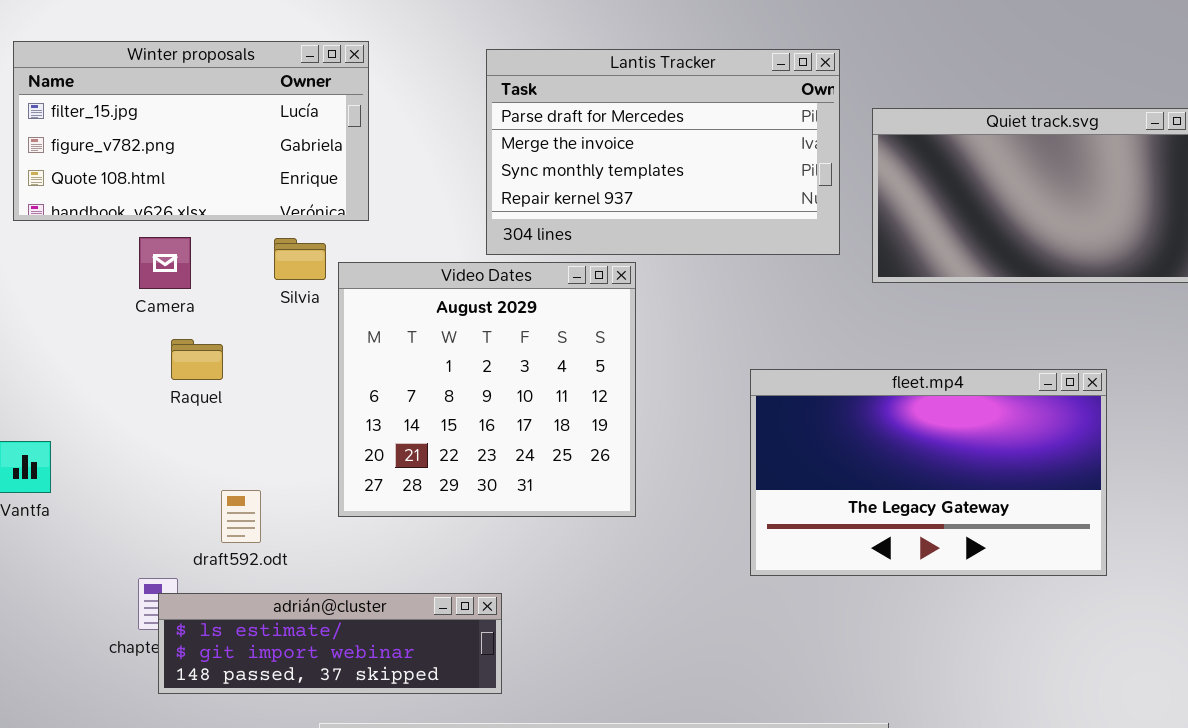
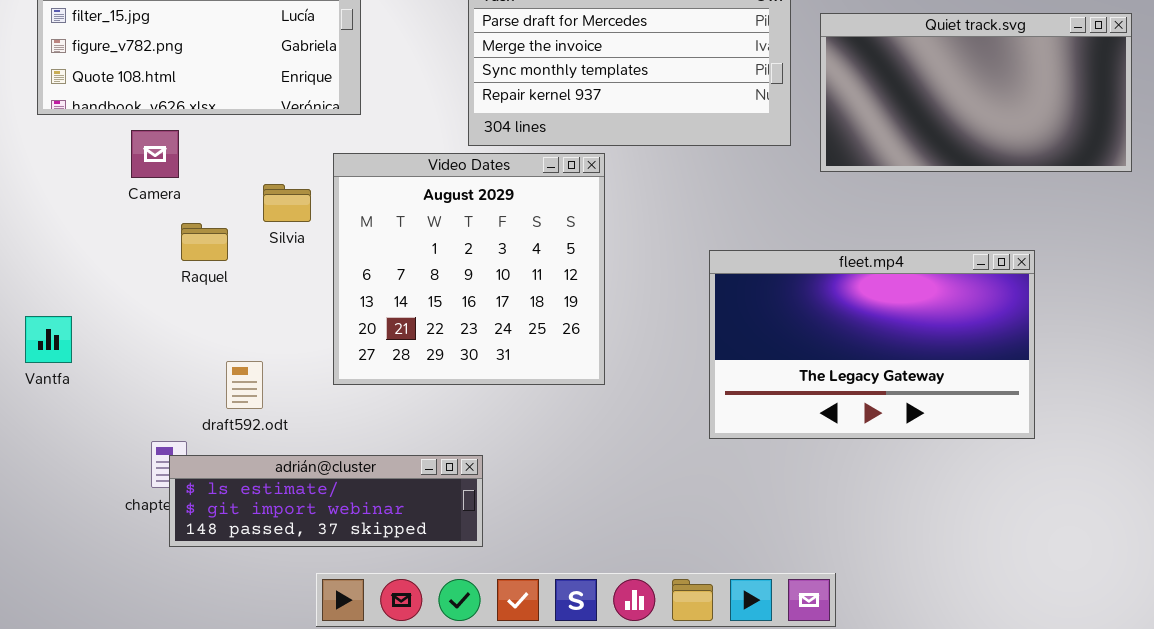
Camera: [139,237,191,289] -> [131,130,179,178], moved
Silvia: [274,238,326,280] -> [263,184,311,222], moved

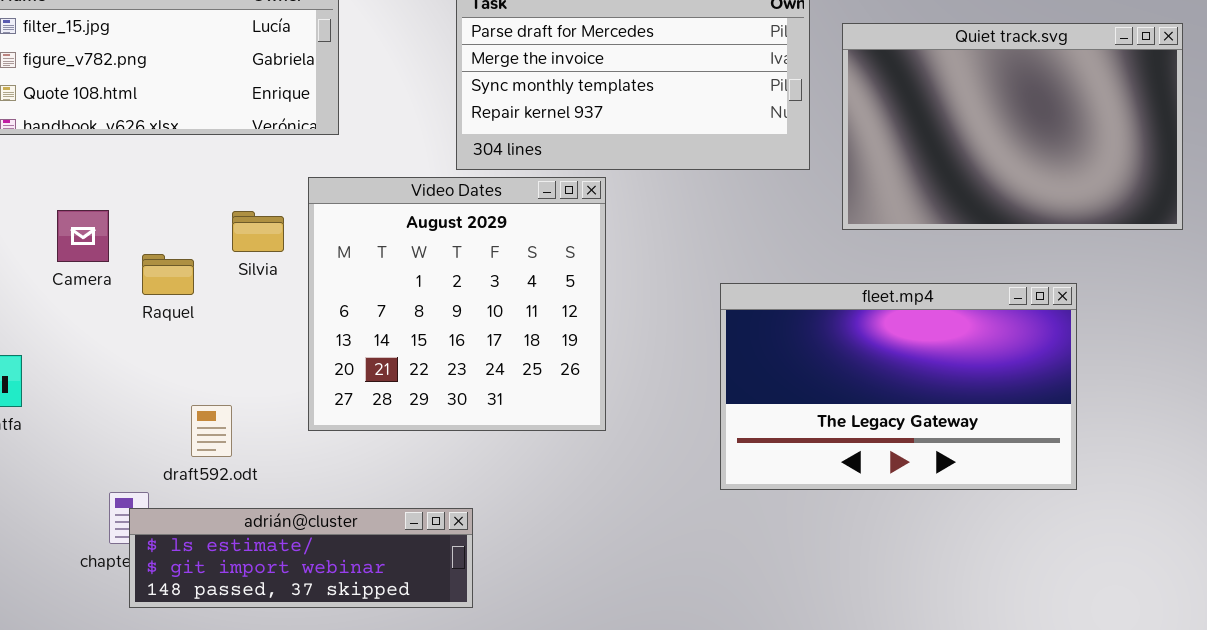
Quiet track.svg: [820,13,1132,172] -> [842,23,1183,230], resized
Camera: [131,130,179,178] -> [57,210,109,262], moved

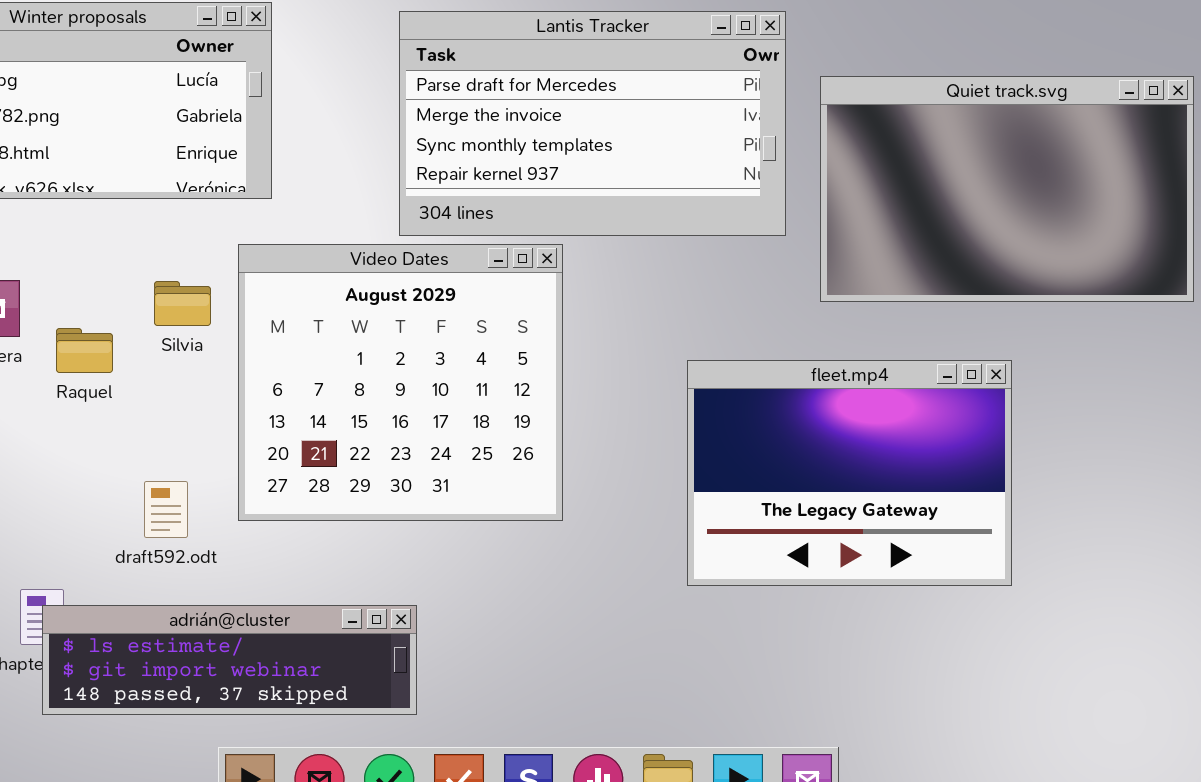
fleet.mp4: [720,283,1077,490] -> [687,360,1012,586], resized
draft592.odt: [191,405,232,457] -> [144,481,188,538], moved

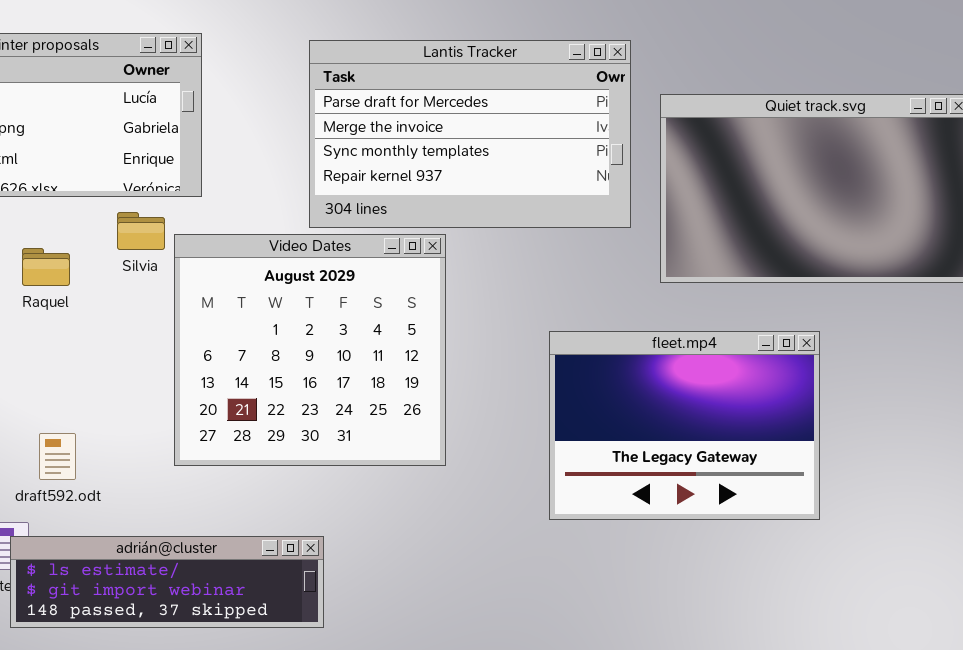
Silvia: [154,281,211,326] -> [117,212,165,250], moved
Raquel: [56,328,113,373] -> [22,248,70,286], moved
draft592.odt: [144,481,188,538] -> [39,433,76,480], moved

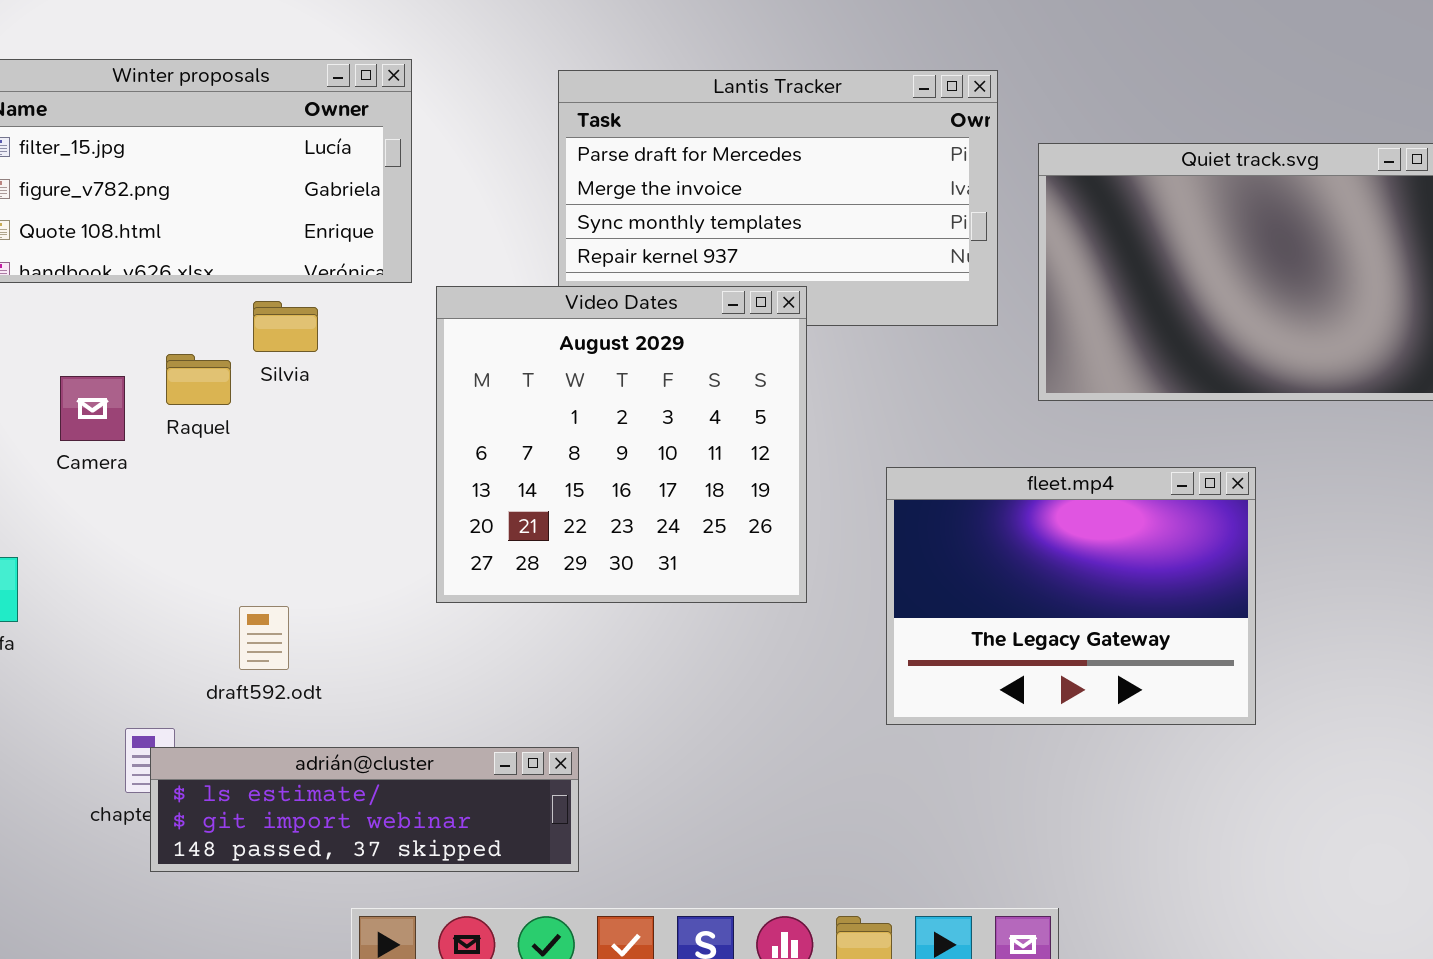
Silvia: [117,212,165,250] -> [253,301,318,352], moved
Video Dates: [174,234,446,466] -> [436,286,807,603], moved
draft592.odt: [39,433,76,480] -> [239,606,289,670], moved

